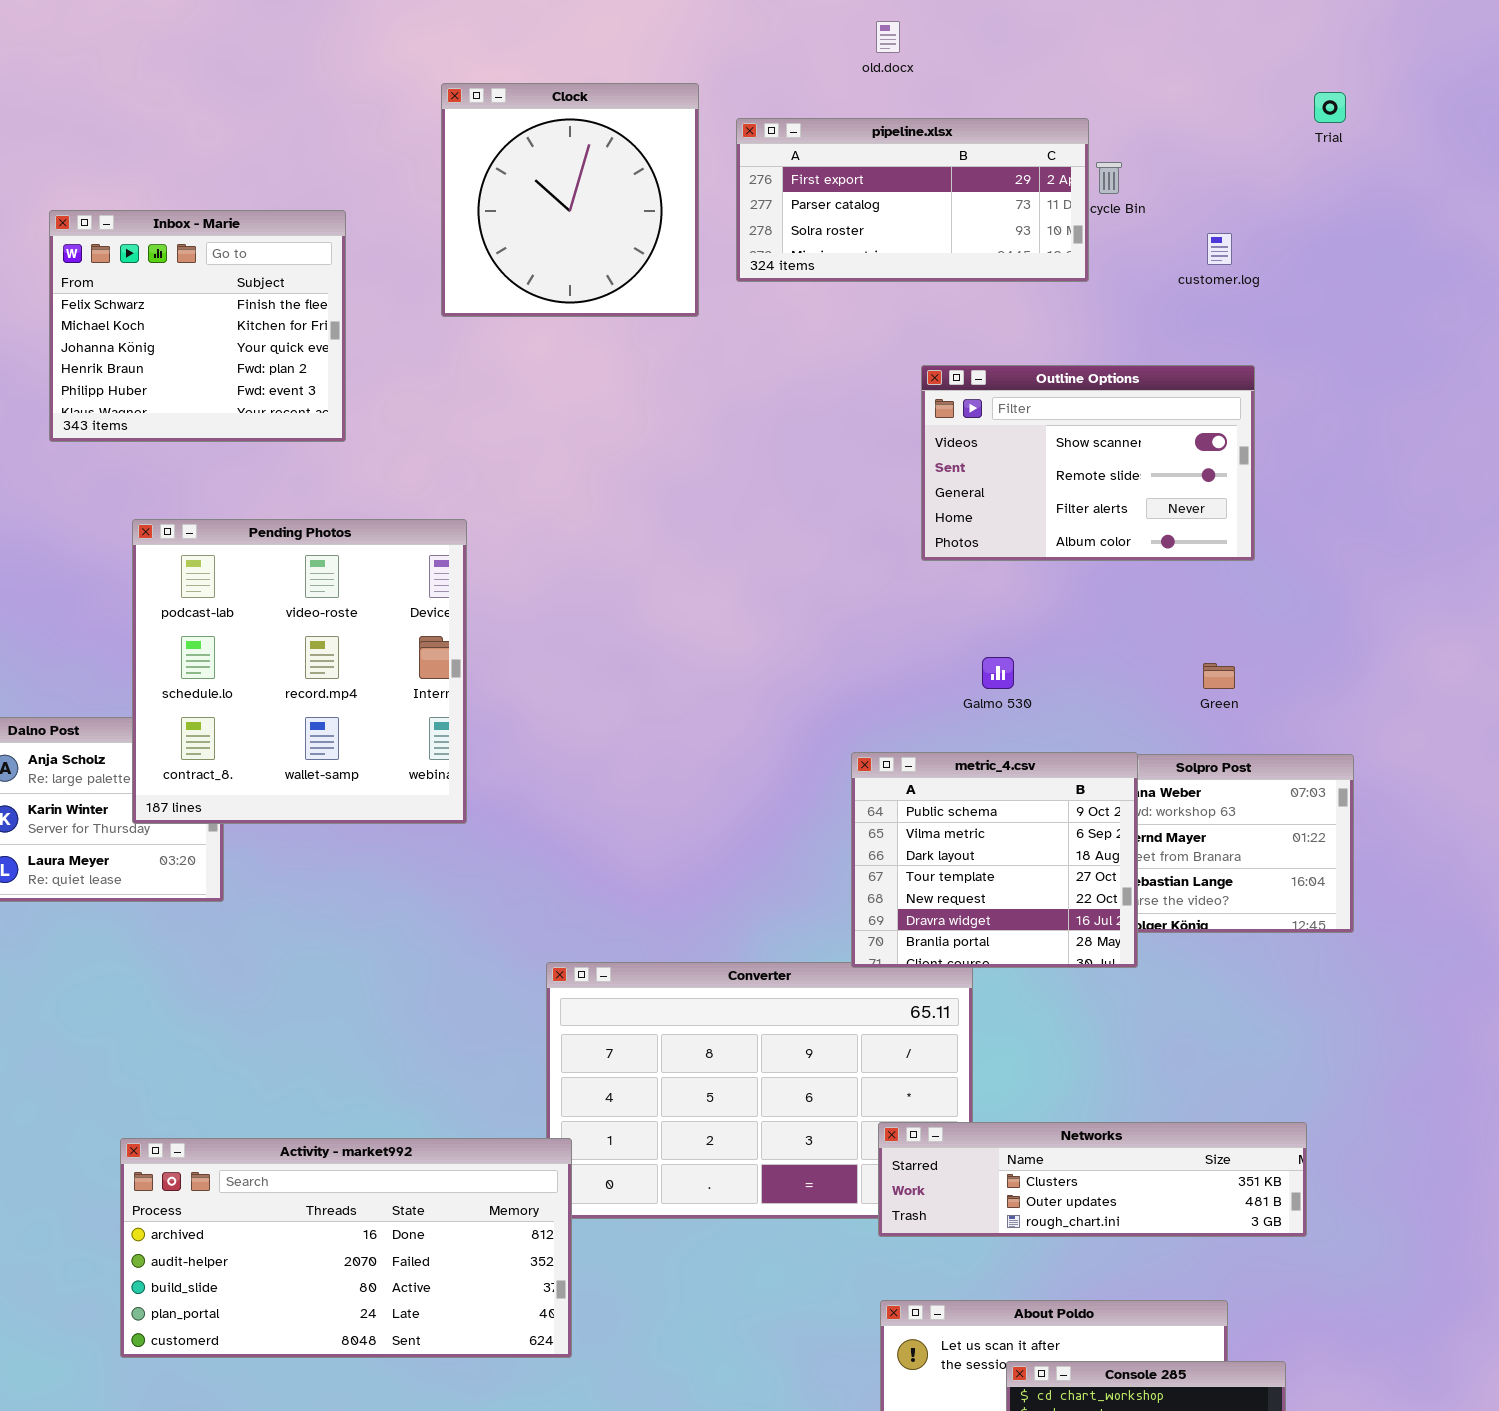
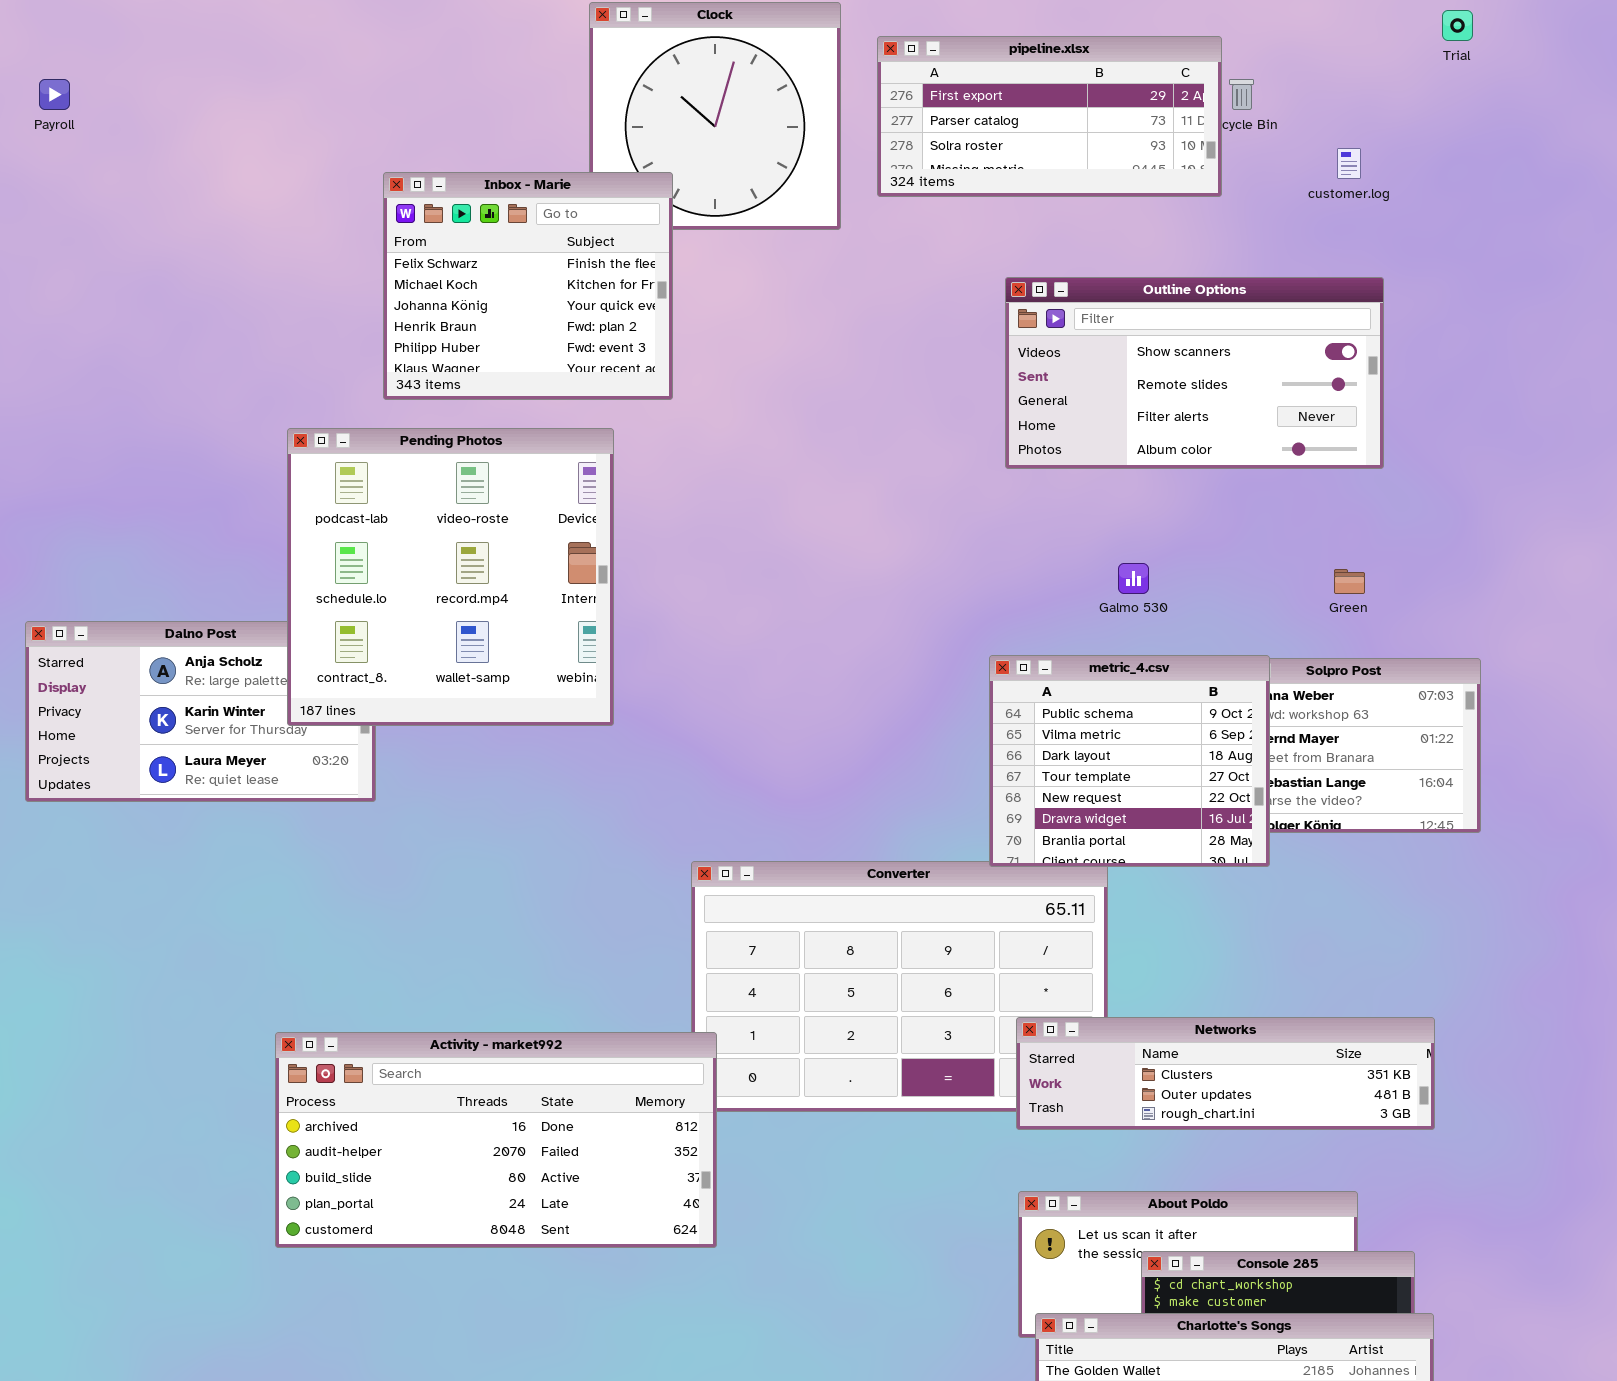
Inbox - Marie: [49,210,346,442] -> [383,172,673,400], moved
Outline Options: [921,365,1255,561] -> [1005,277,1384,469], resized

